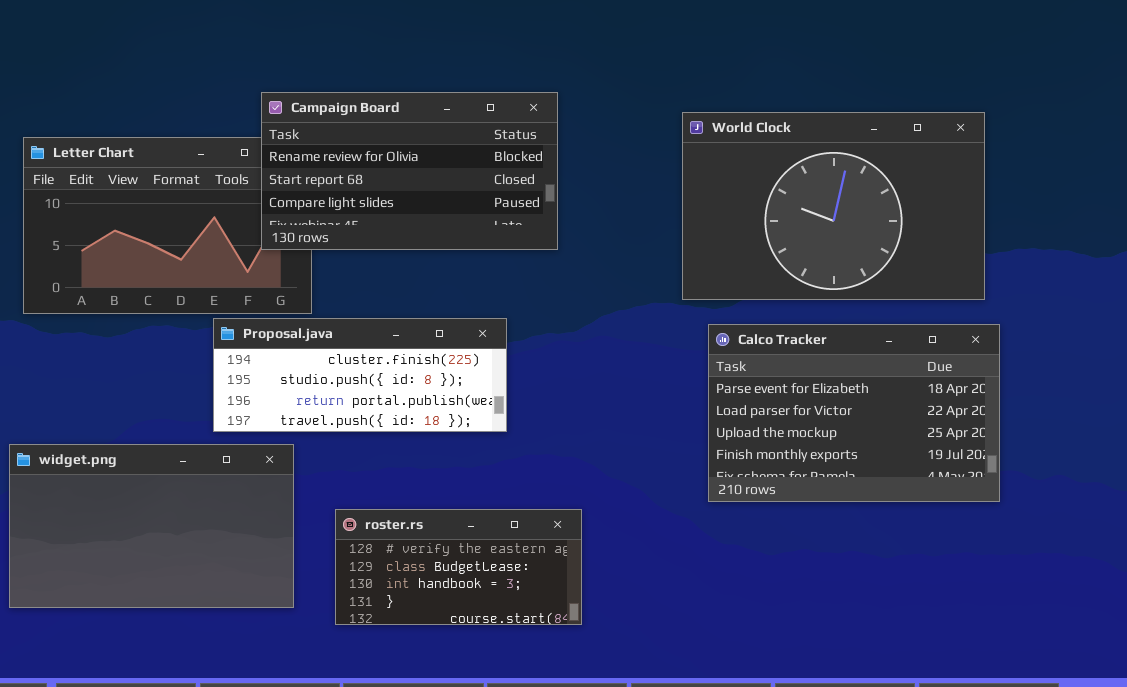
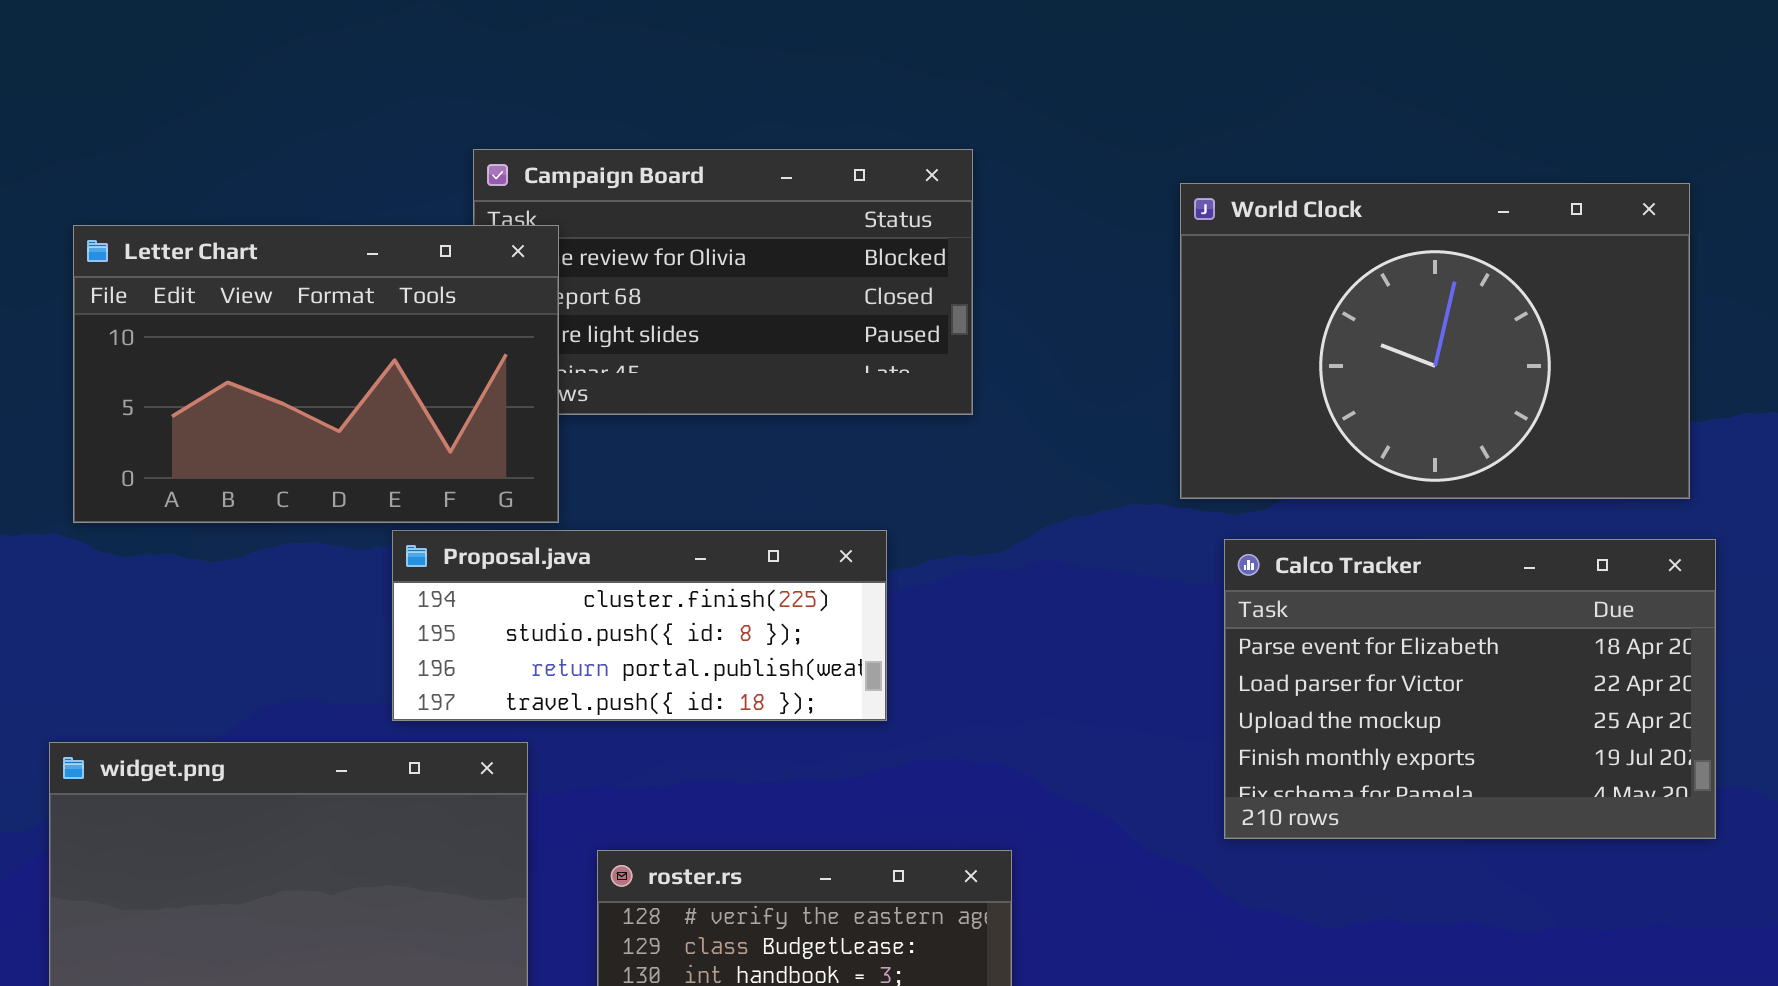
Letter Chart: [23,137,312,314] -> [73,225,559,523], raised

